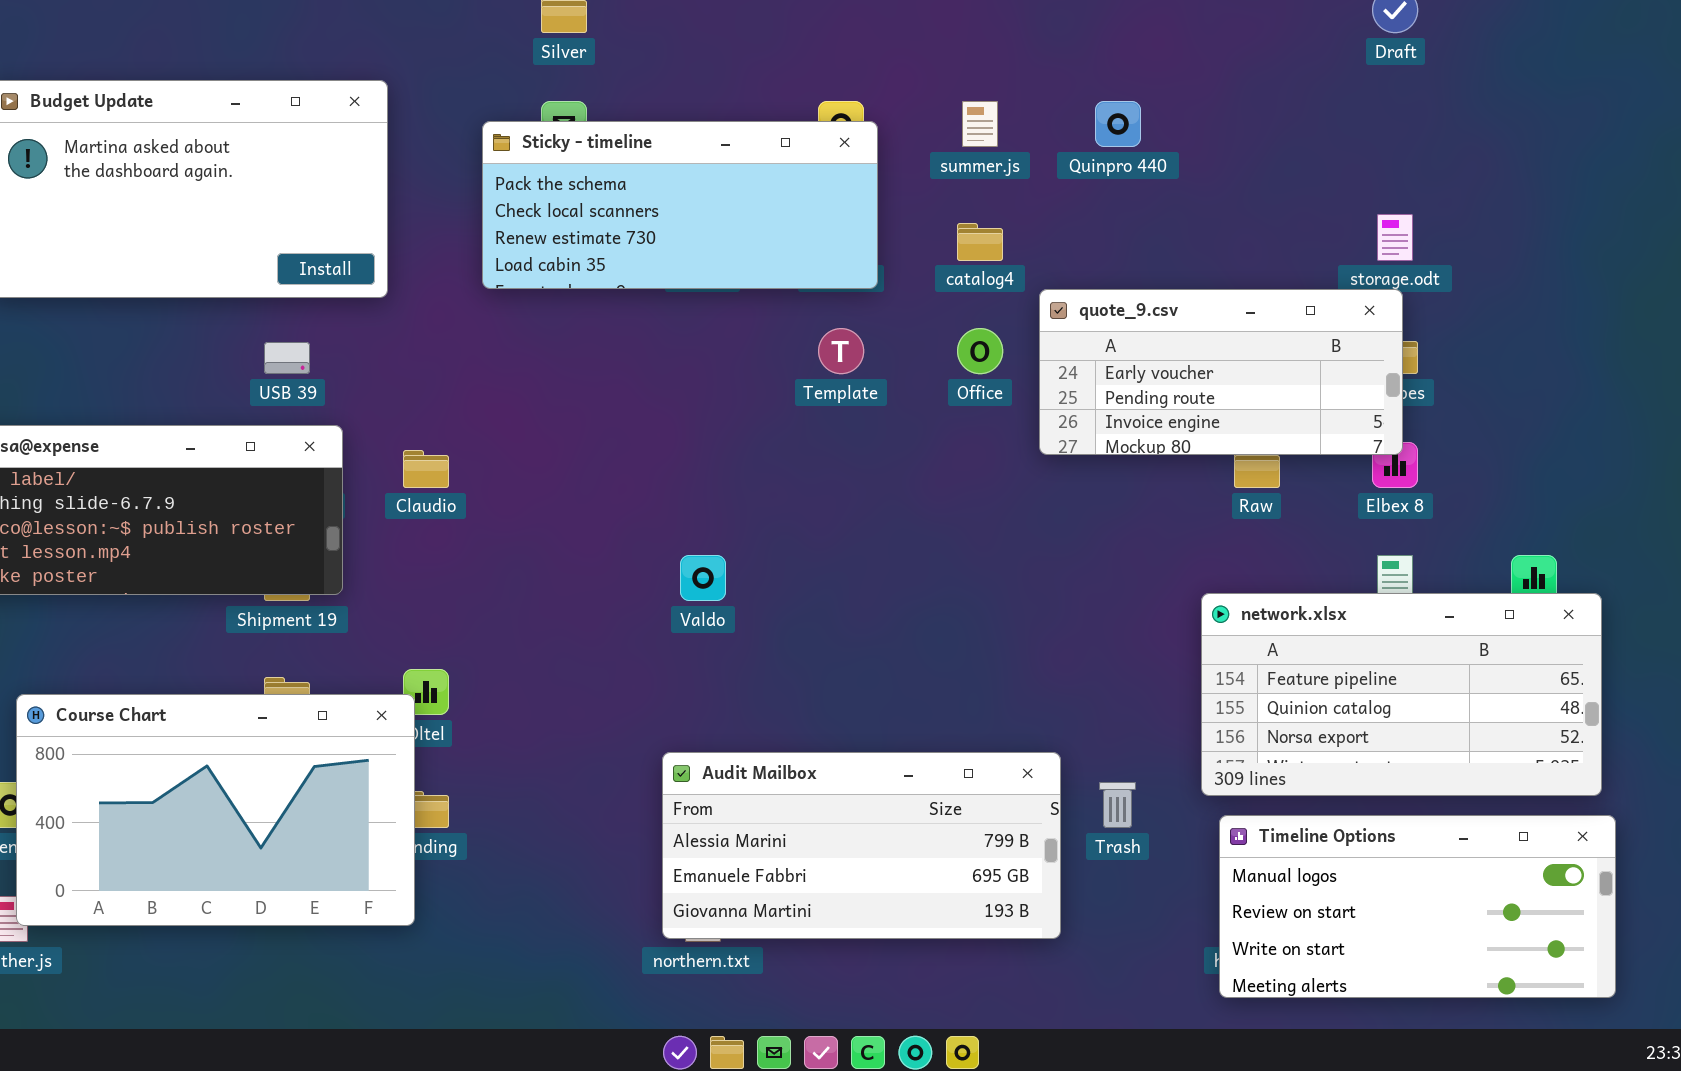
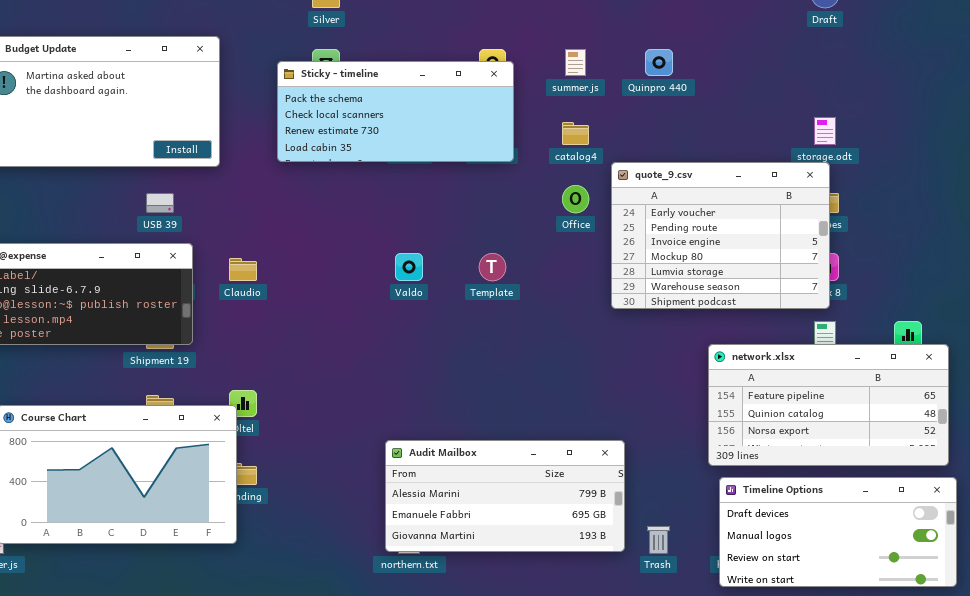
quote_9.csv: [1039,289,1403,455] -> [611,162,830,309], resized
Template: [818,328,864,374] -> [479,253,506,281], moved
Valdo: [680,555,726,601] -> [395,253,423,281], moved
Trash: [1099,782,1136,828] -> [647,526,670,554], moved
Timeline Options: [1219,815,1616,998] -> [719,477,957,587], scrolled up 1 row

